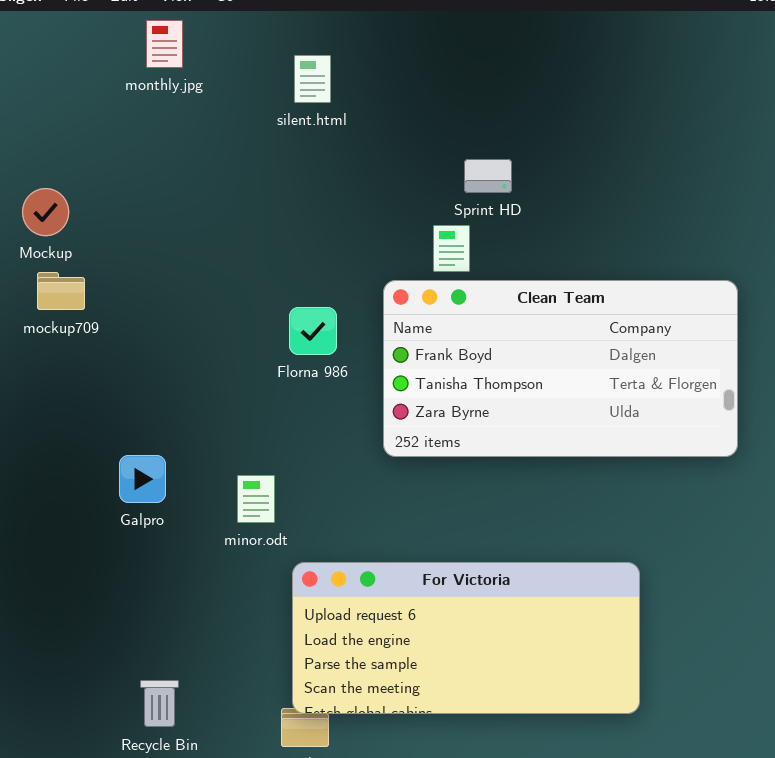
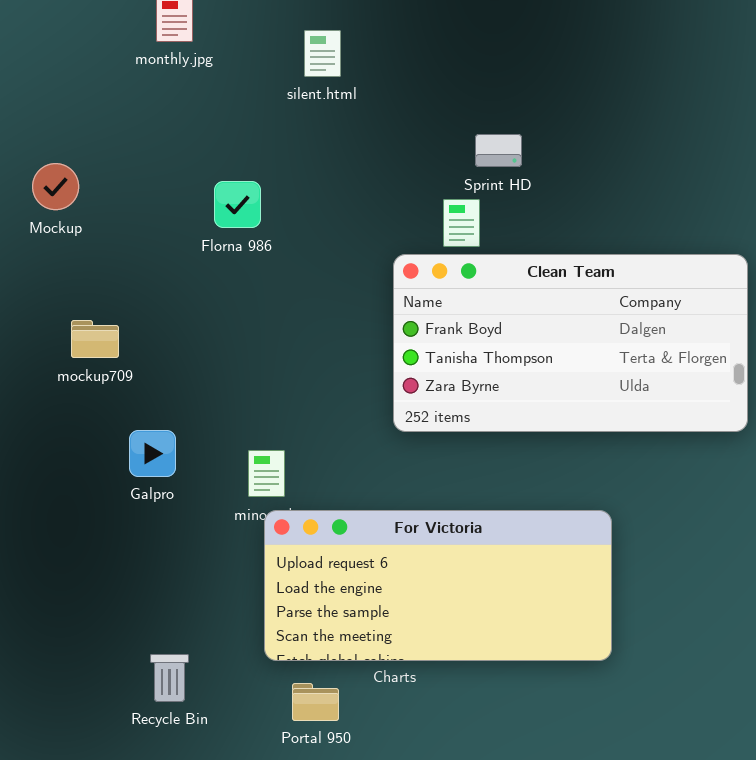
mockup709: [37,272,85,310] -> [71,320,119,358], moved
Florna 986: [289,307,337,355] -> [214,181,261,228], moved
For Victoria: [292,562,640,714] -> [264,510,612,661], moved

